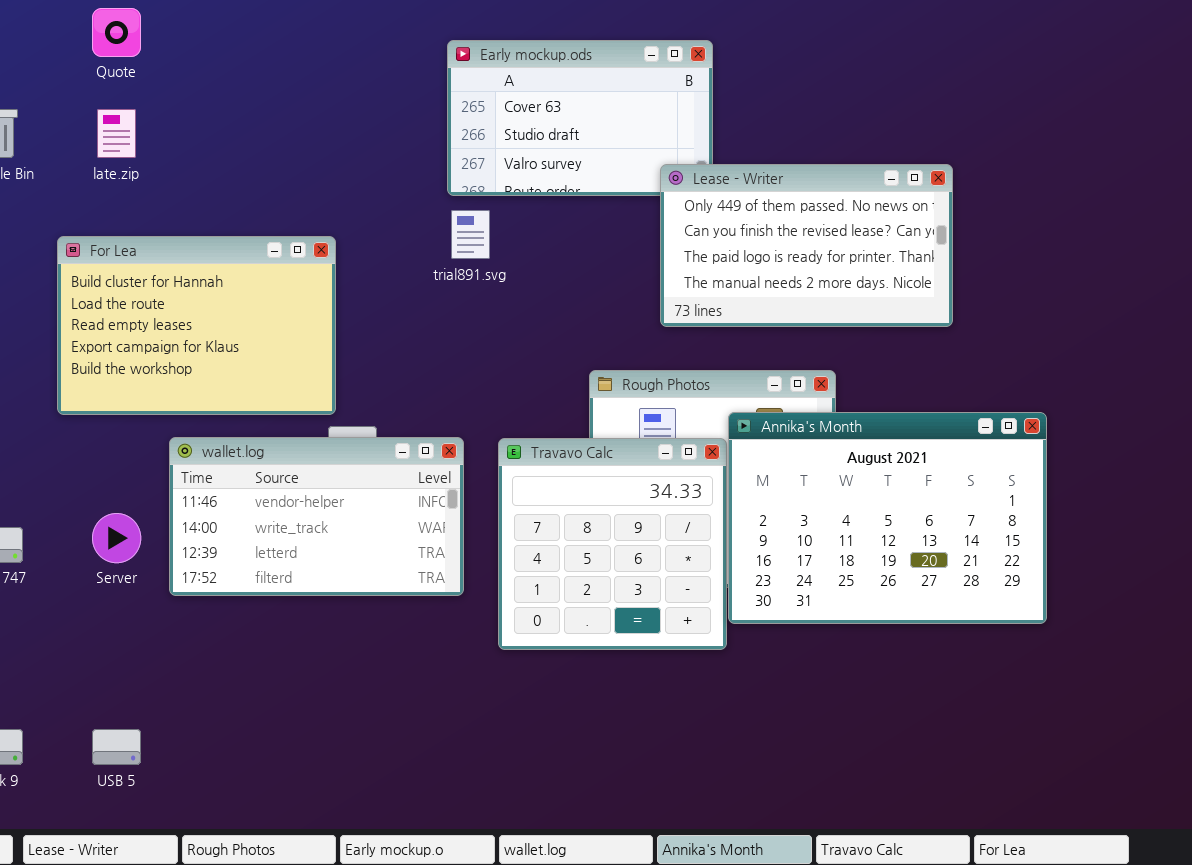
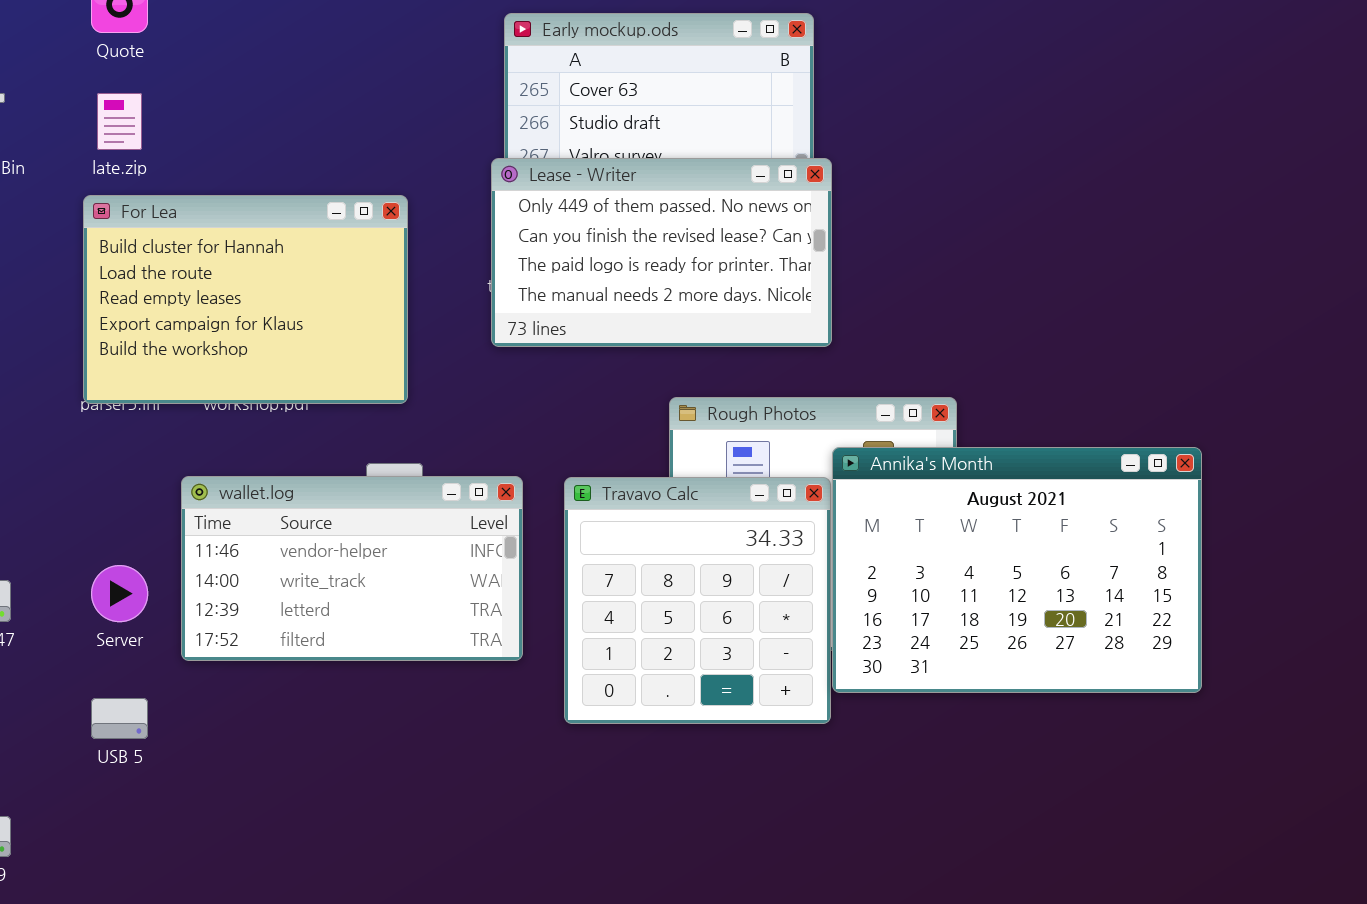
Lease - Writer: [660,164,953,327] -> [491,158,832,347], moved
For Lea: [57,236,336,415] -> [83,195,408,404], moved
USB 5: [92,729,141,765] -> [91,698,148,739], moved

